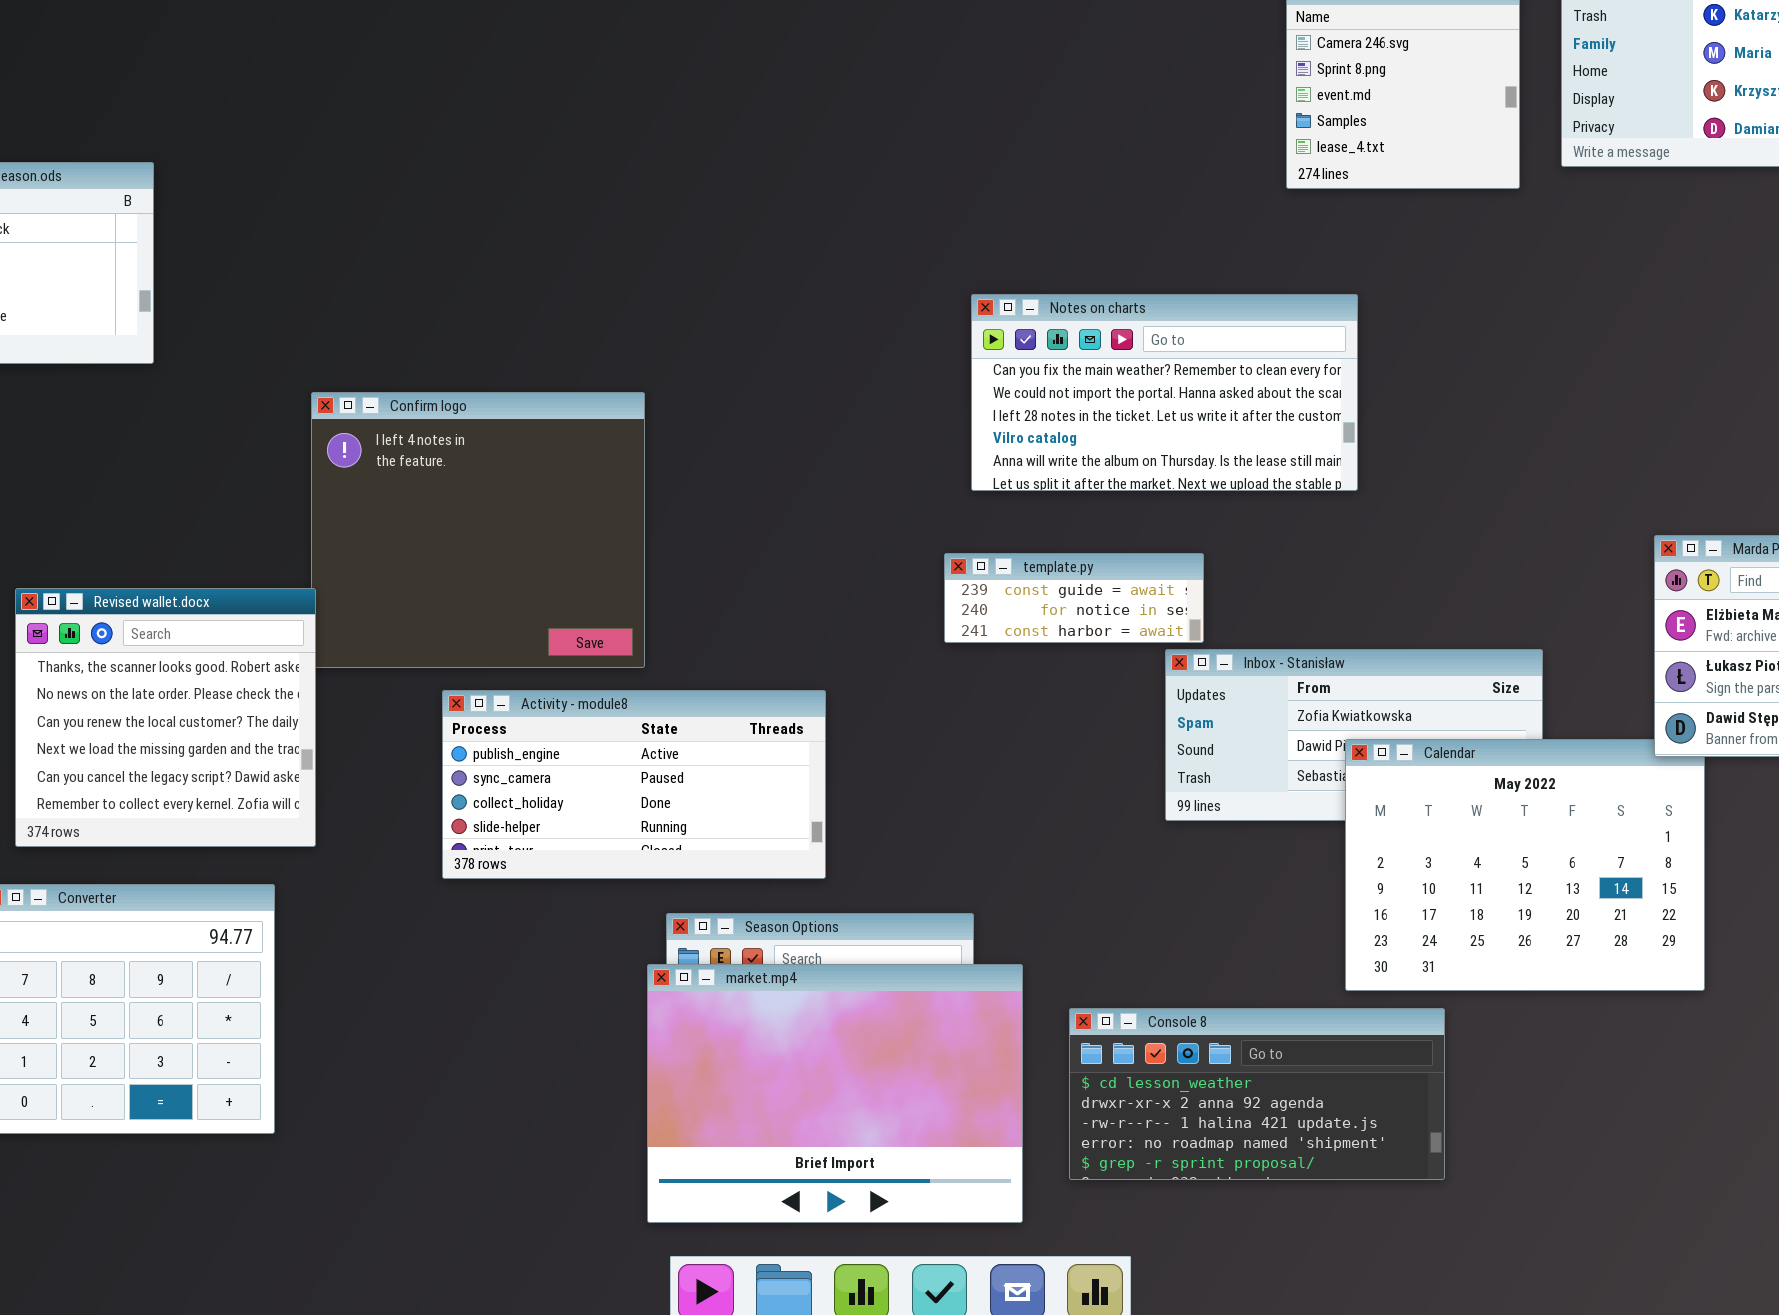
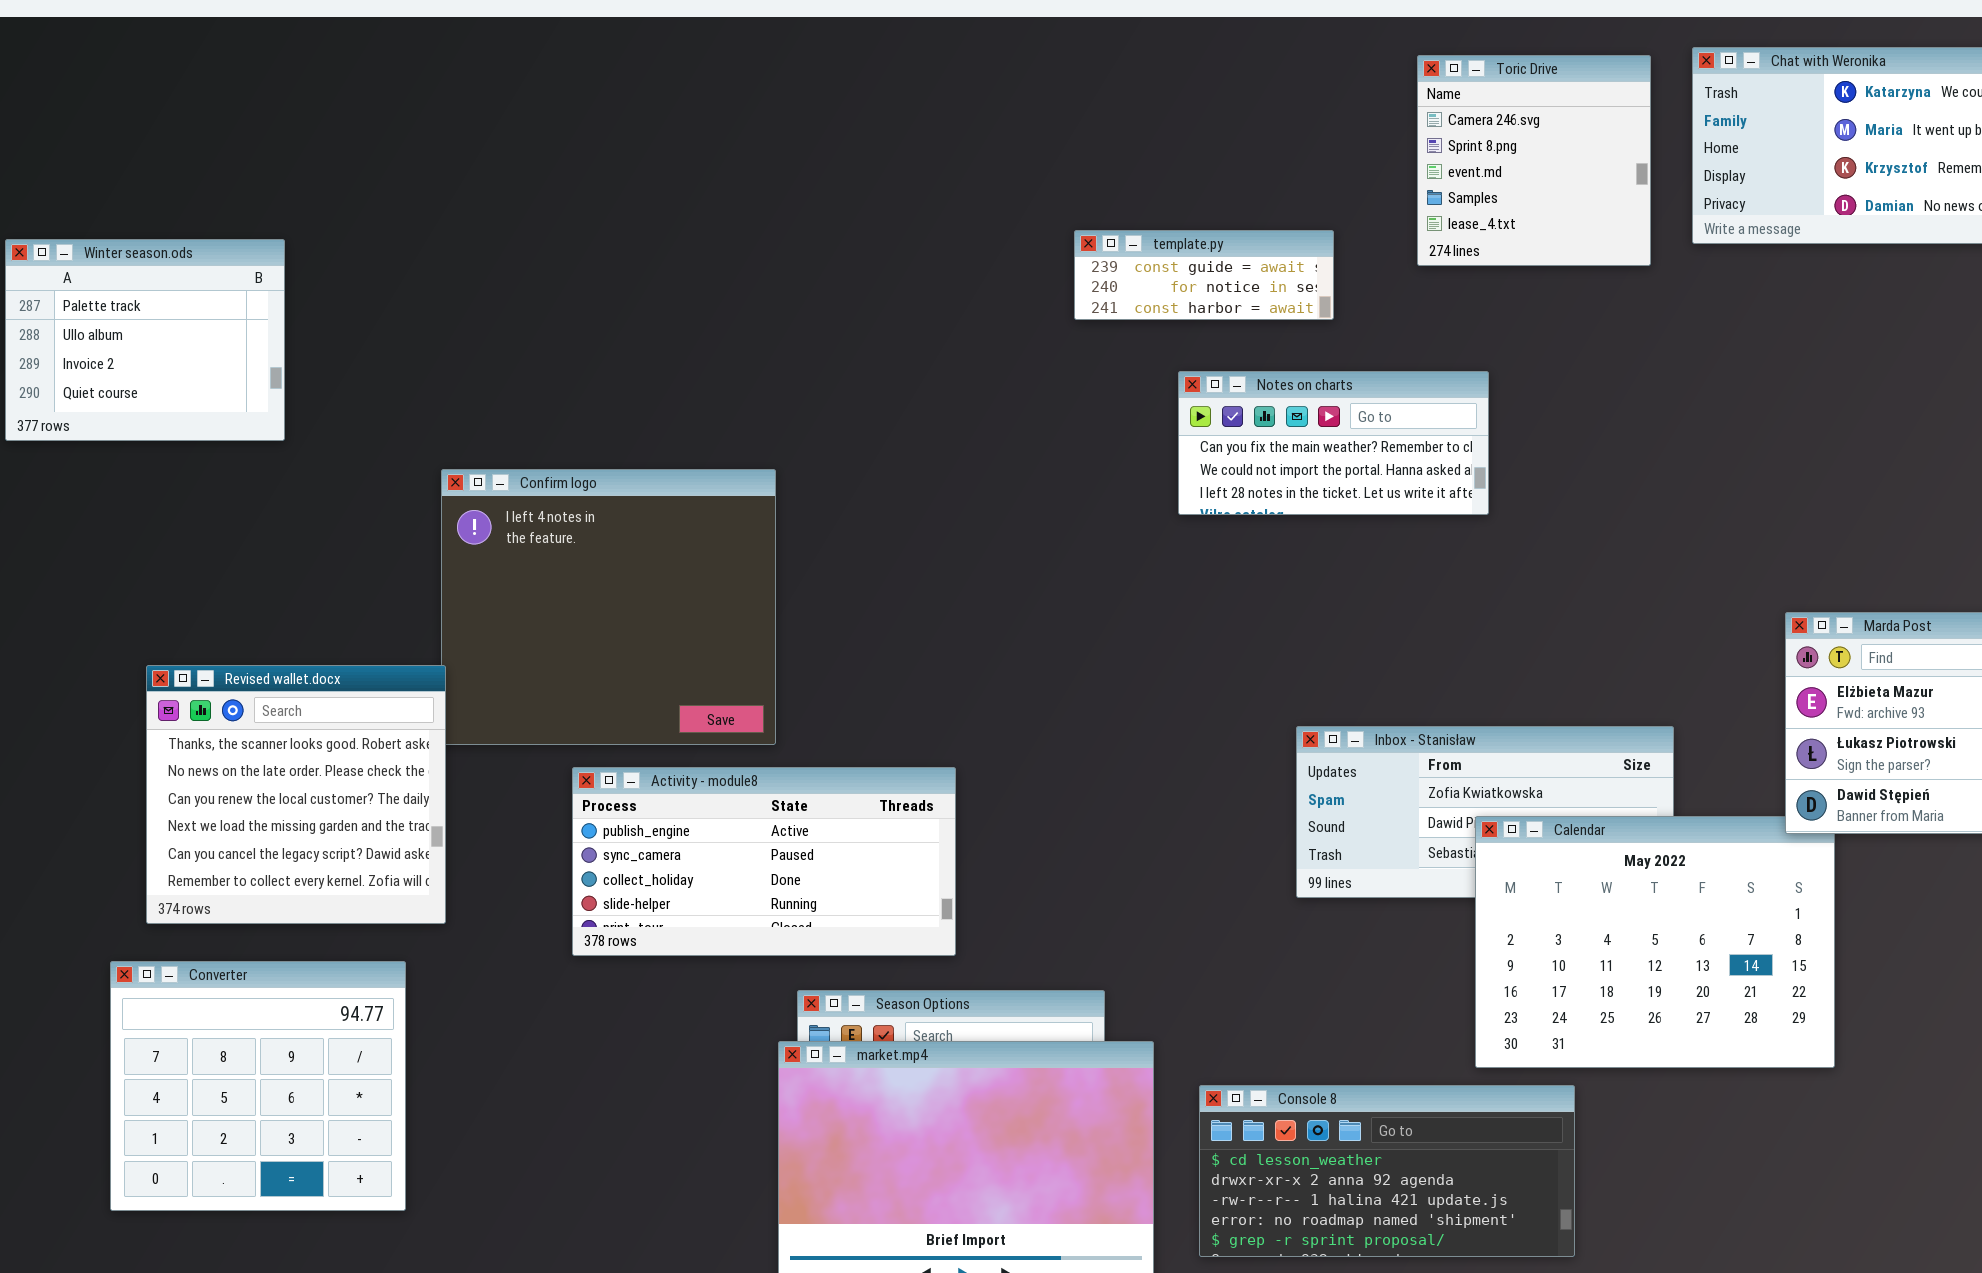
Notes on charts: [971,294,1358,491] -> [1178,371,1489,515], resized
template.py: [944,553,1204,643] -> [1074,230,1334,320], moved

